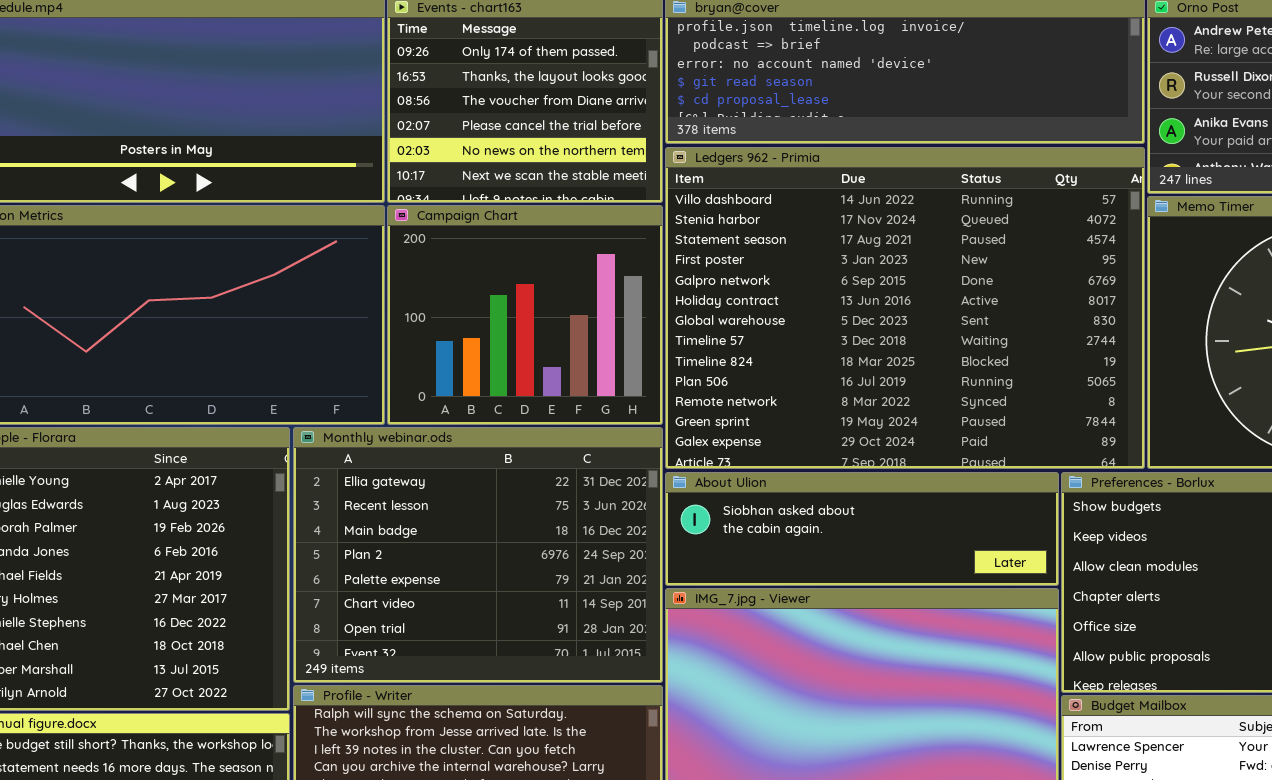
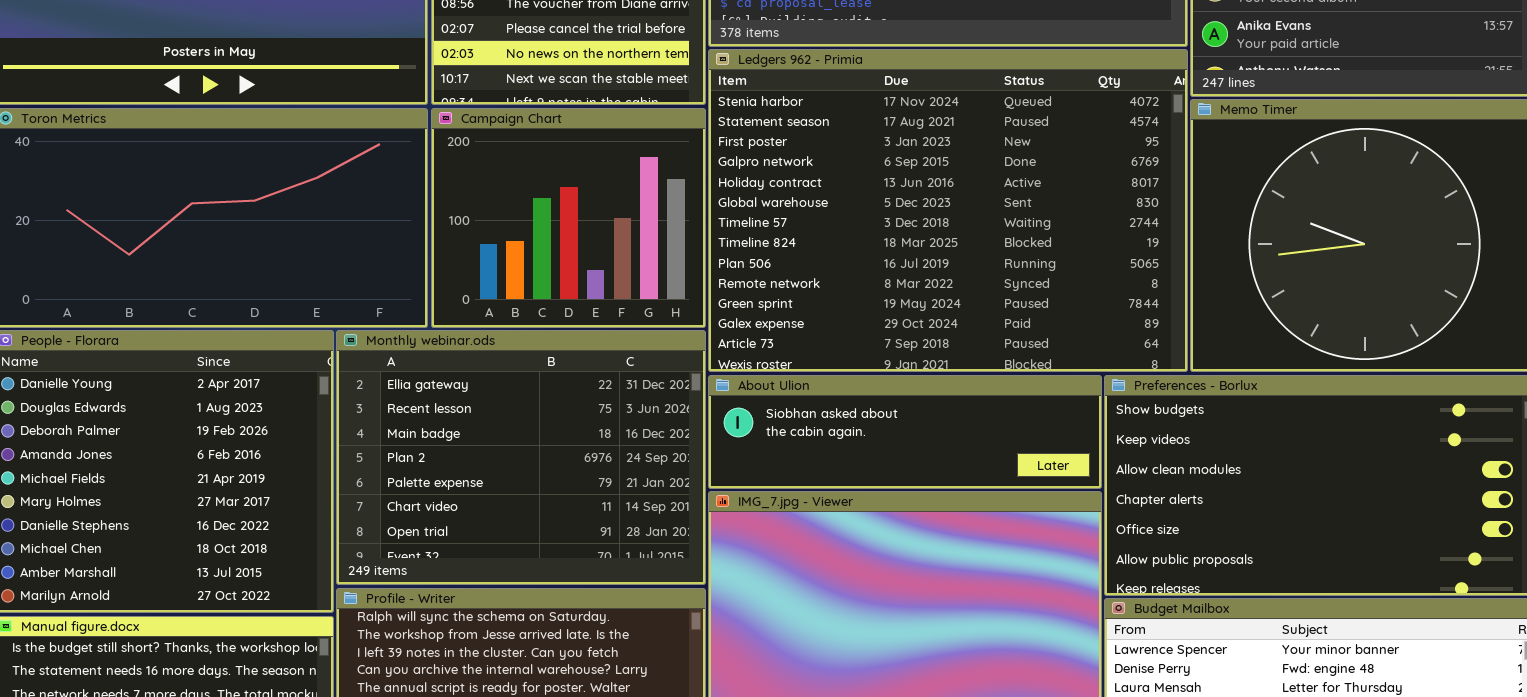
Ledgers 962 - Primia: [665,147,1145,469] -> [708,49,1188,372], scrolled down 1 row

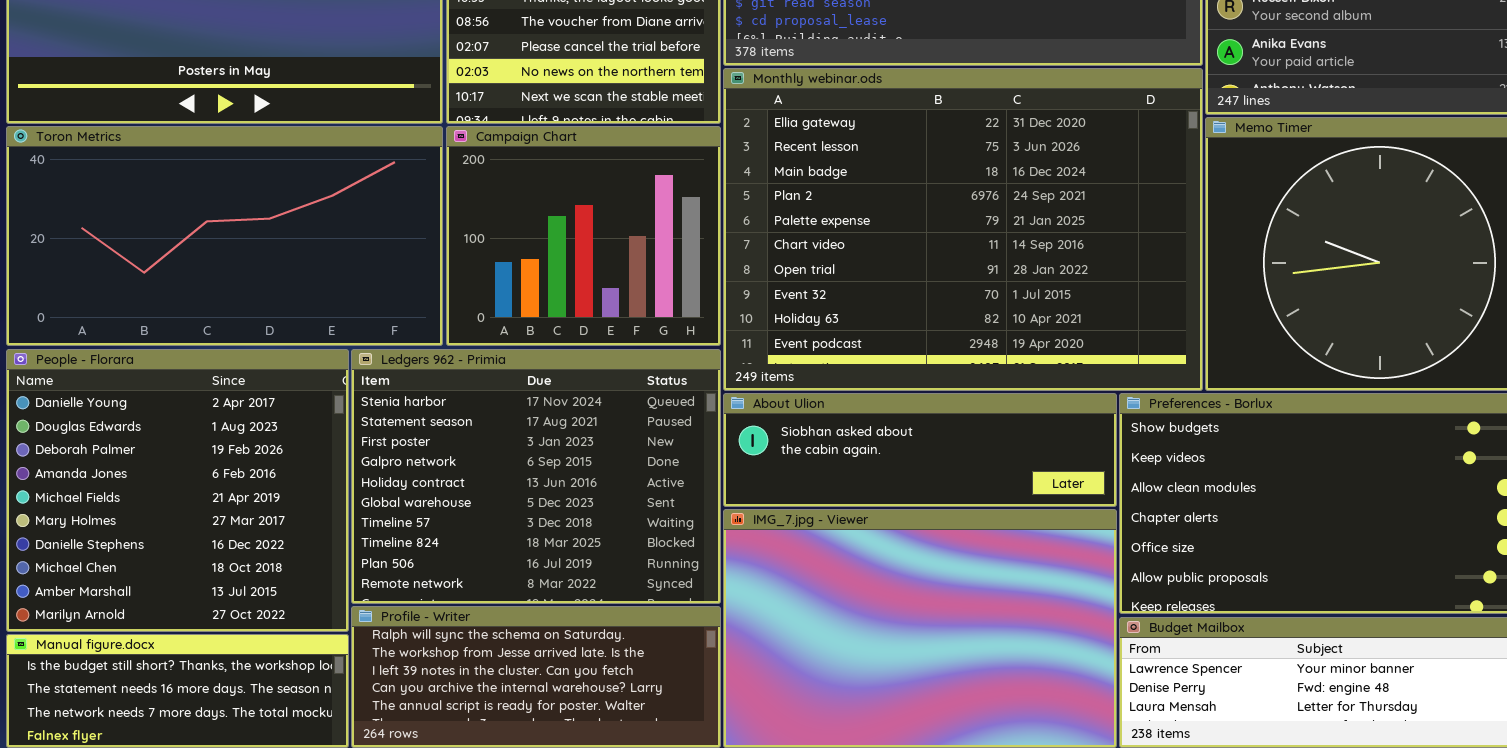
Ledgers 962 - Primia: [708,49,1188,372] -> [351,349,721,604], moved, resized
Monthly webinar.ods: [336,330,706,585] -> [723,68,1203,391], moved, resized

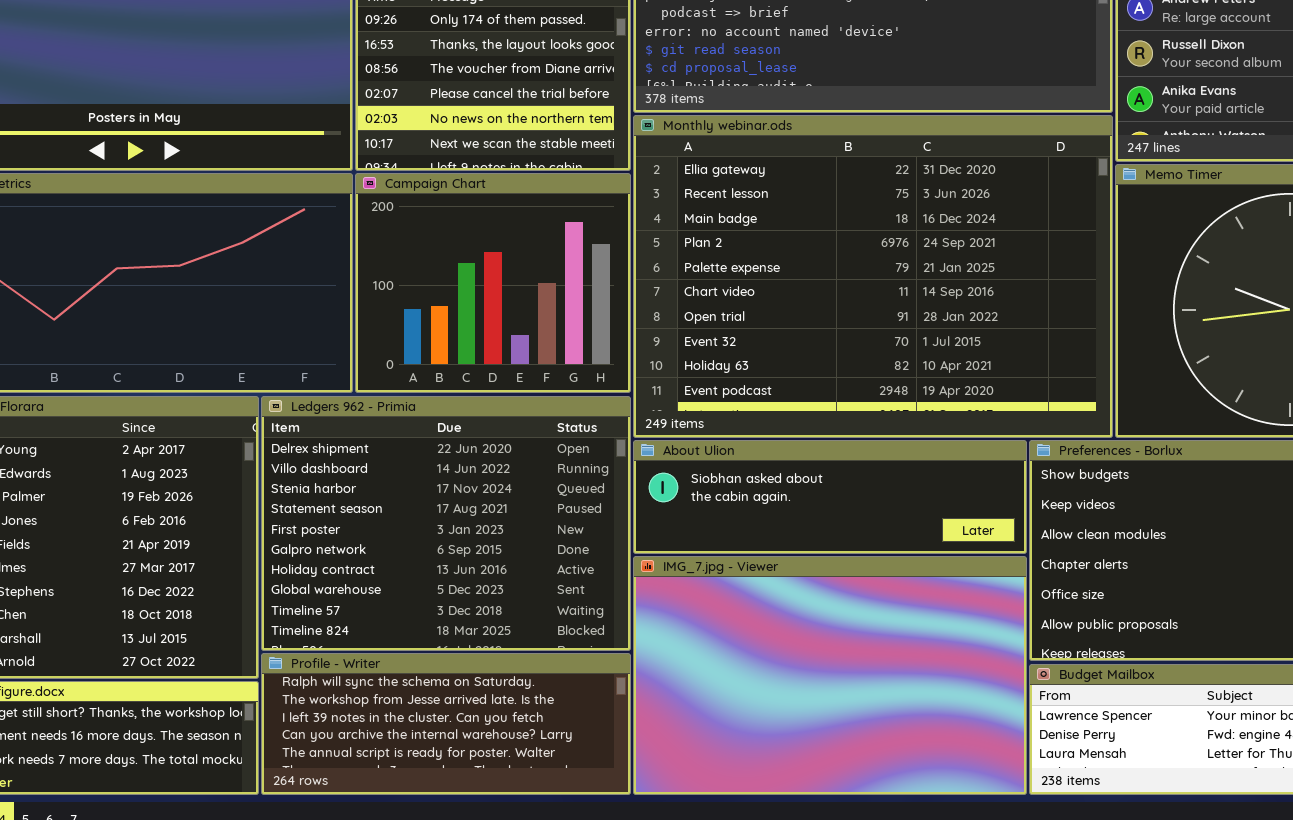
Ledgers 962 - Primia: [351,349,721,604] -> [261,396,631,651], scrolled up 2 rows

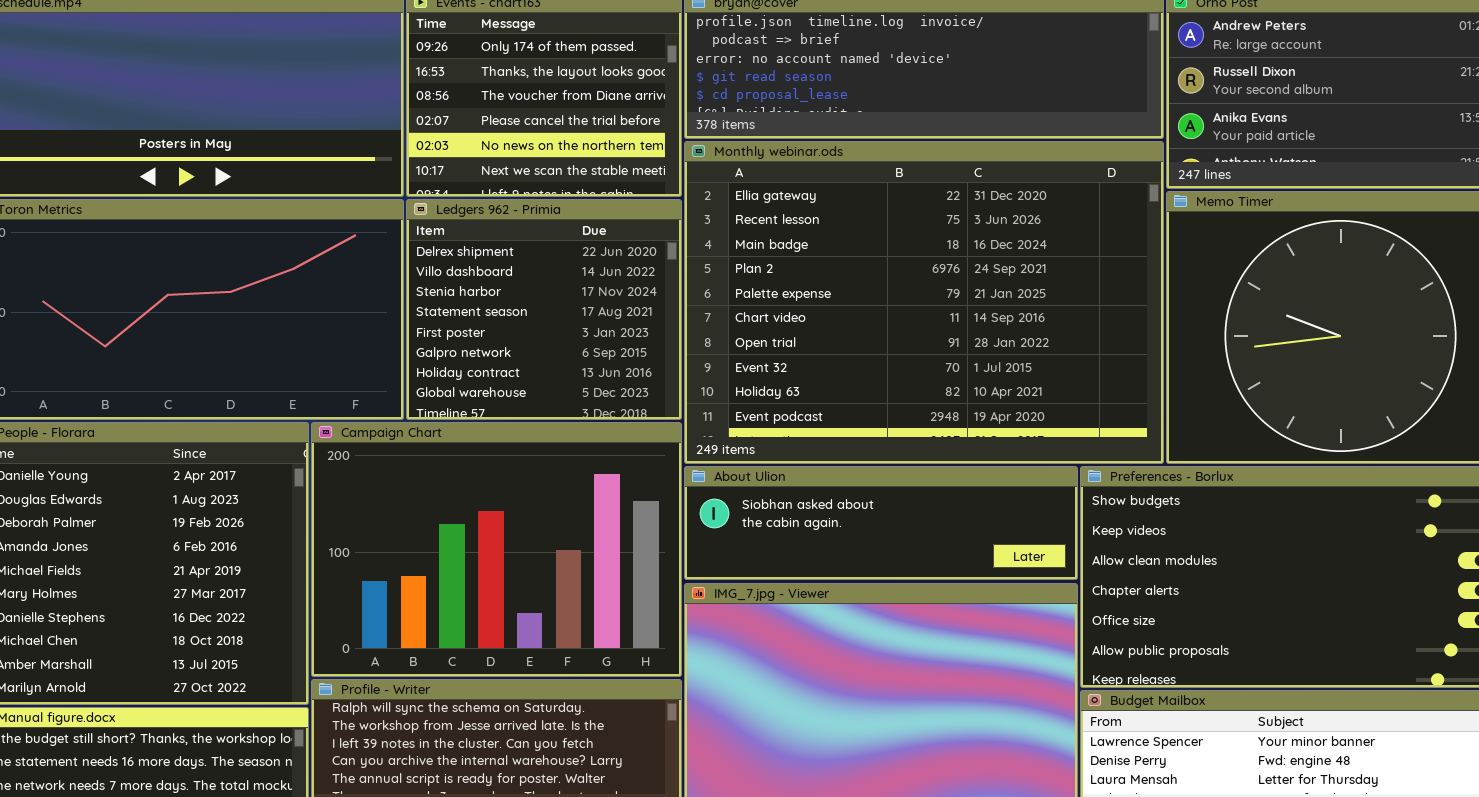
Campaign Chart: [355,173,631,393] -> [311,422,682,677], moved, resized
Ledgers 962 - Primia: [261,396,631,651] -> [406,199,682,420], moved, resized

